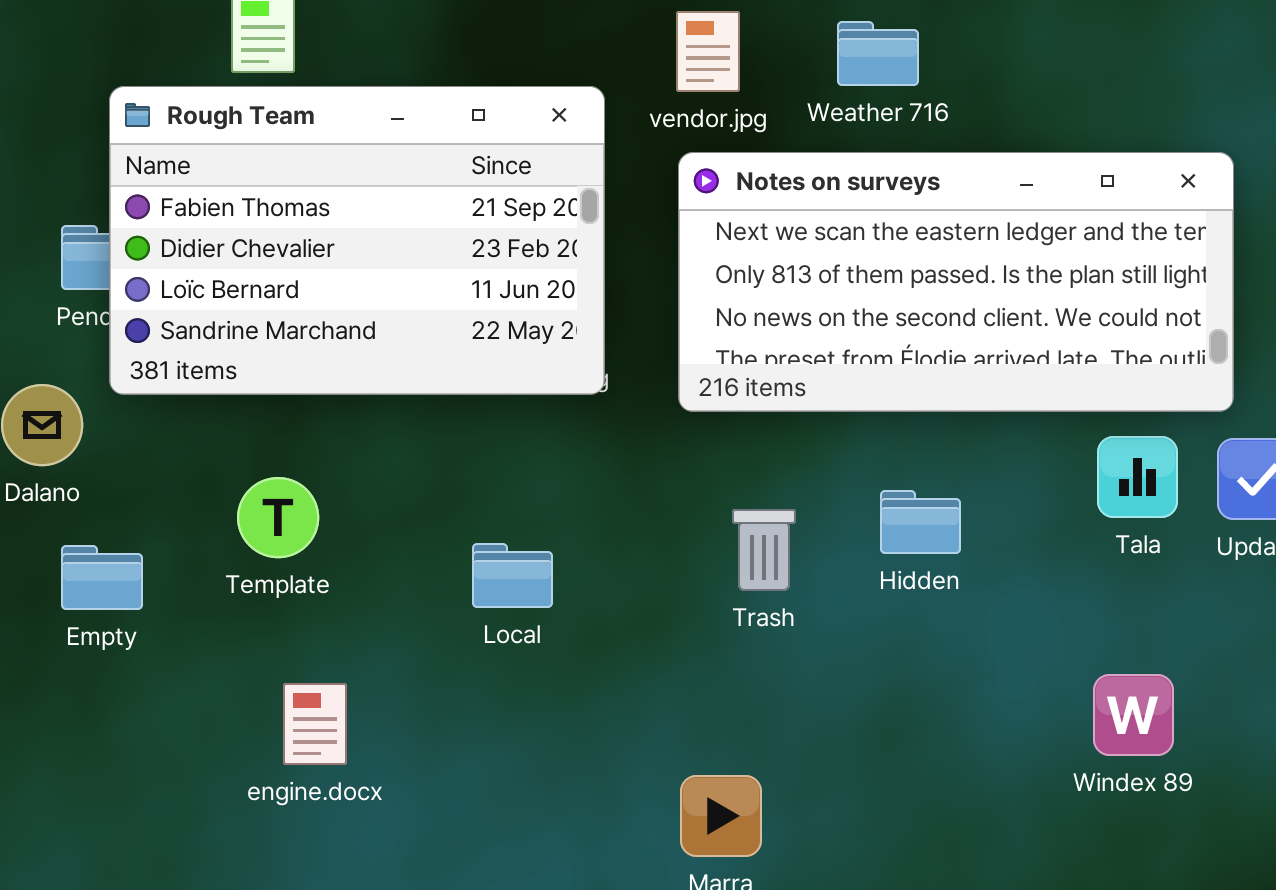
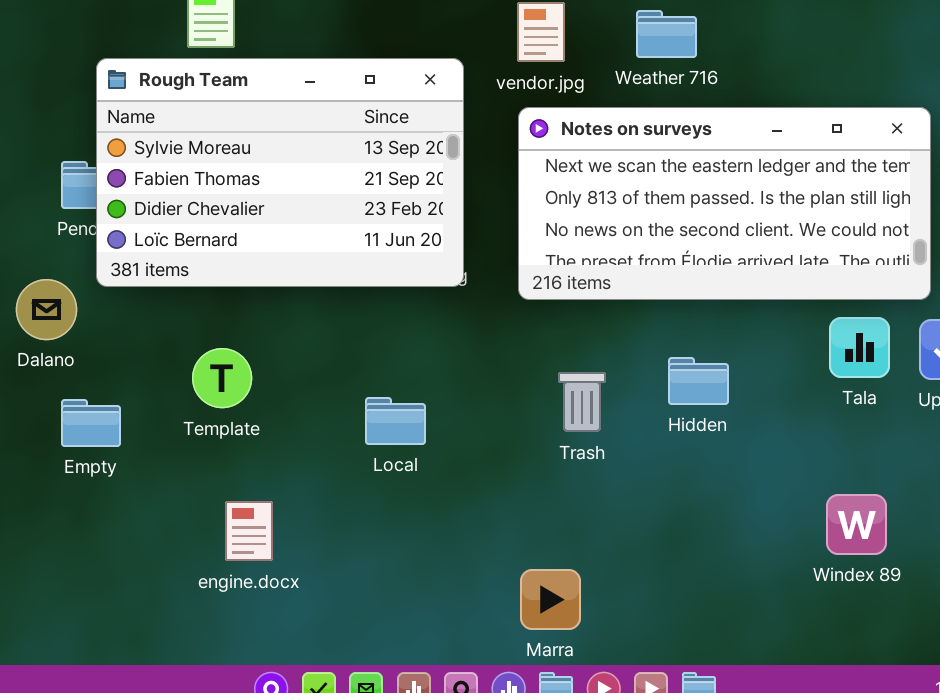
Rough Team: [109,86,605,395] -> [96,58,464,287], scrolled up 1 row

